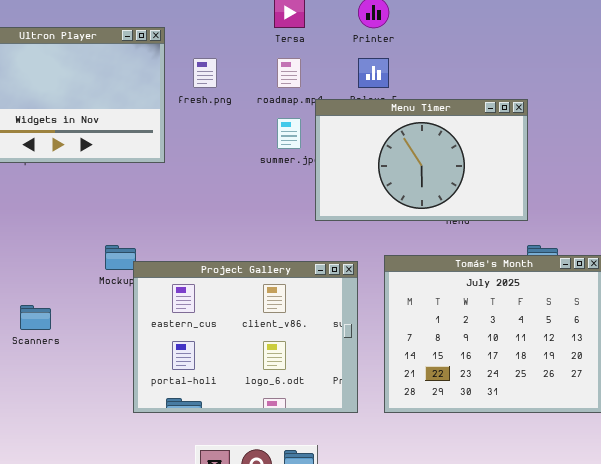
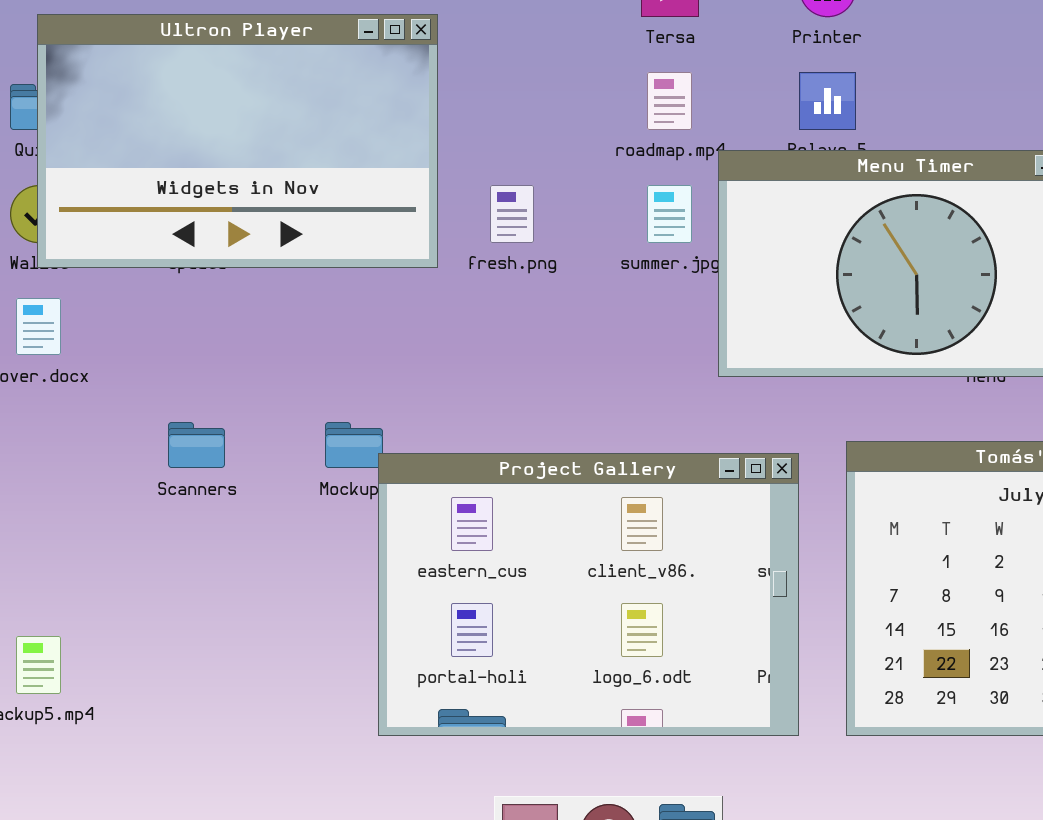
fresh.png: [193,58,217,88] -> [490,185,534,243], moved
Scanners: [20,305,51,330] -> [168,422,225,468], moved

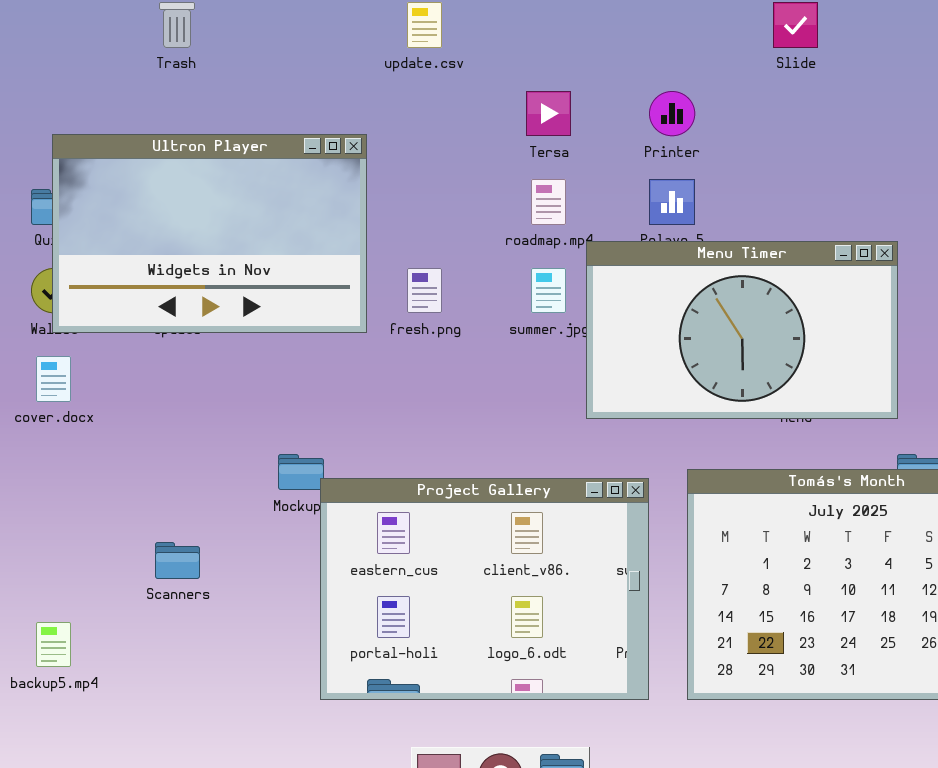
Scanners: [168,422,225,468] -> [155,542,200,579], moved

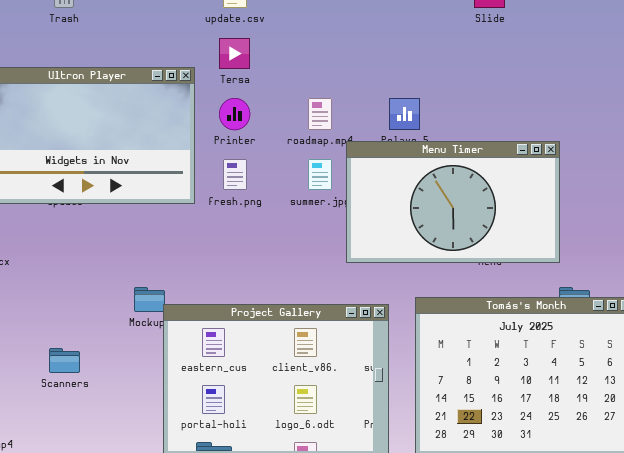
Tersa: [526,91,571,136] -> [219,38,250,69], moved
Printer: [649,91,695,136] -> [219,98,250,130], moved

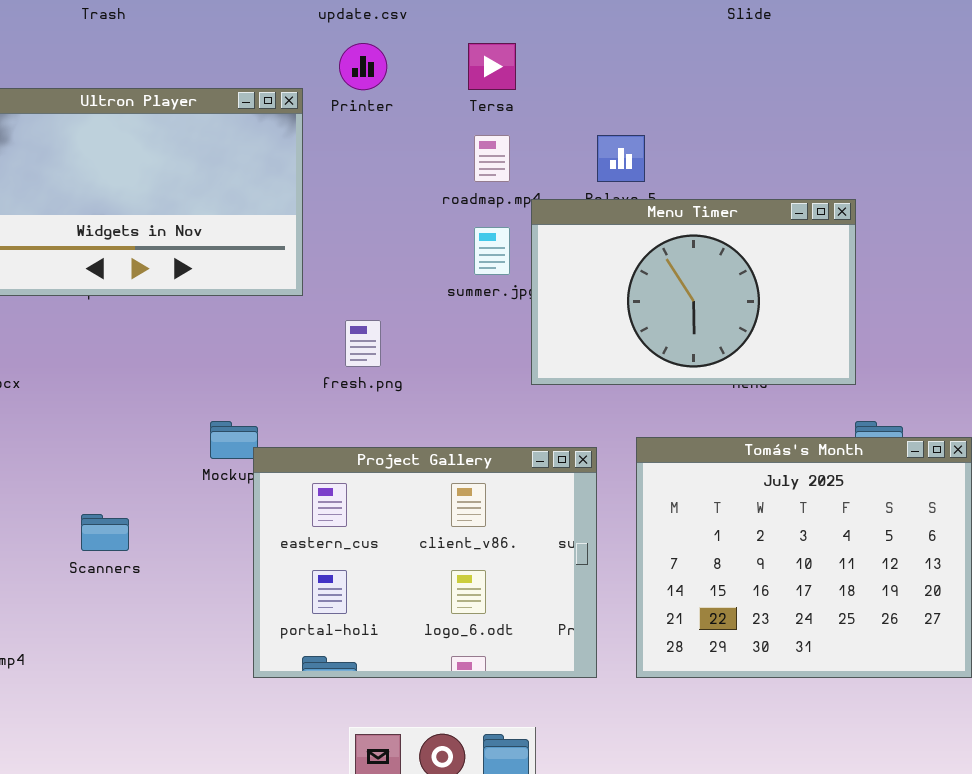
Tersa: [219,38,250,69] -> [468,43,516,90], moved
Printer: [219,98,250,130] -> [339,43,387,90], moved
fresh.png: [223,159,247,190] -> [345,320,381,367], moved

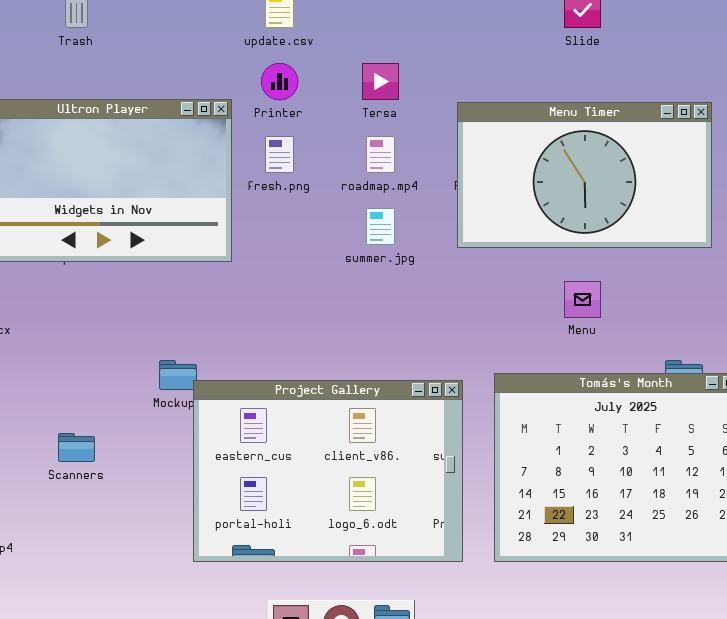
Menu Timer: [531,199,856,385] -> [457,102,712,248], moved
fresh.png: [345,320,381,367] -> [265,136,294,173], moved

